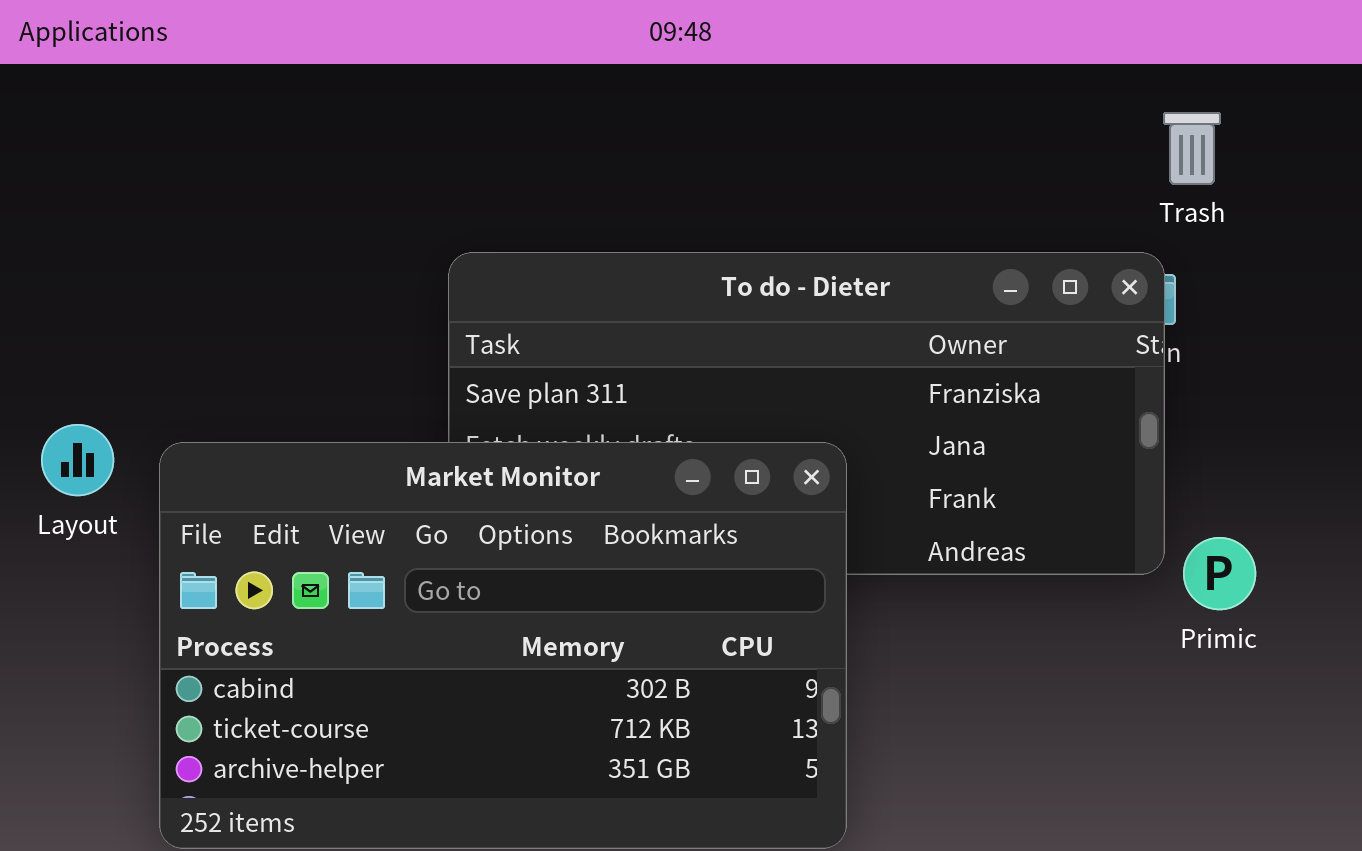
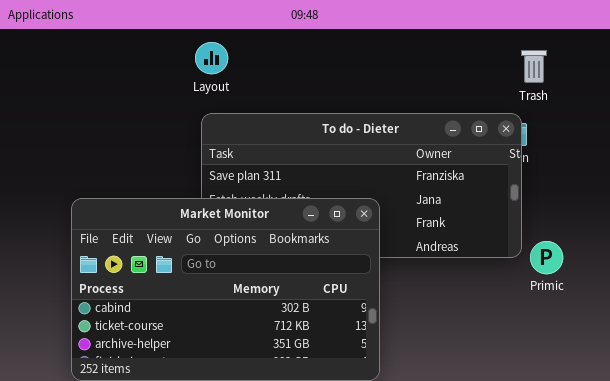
Layout: [41,424,114,496] -> [195,42,228,74], moved

